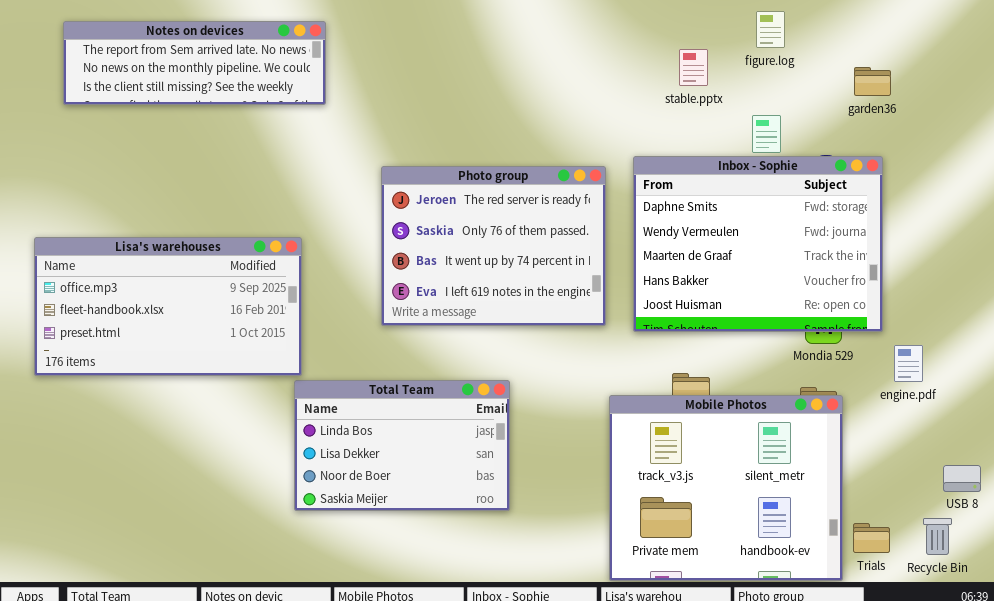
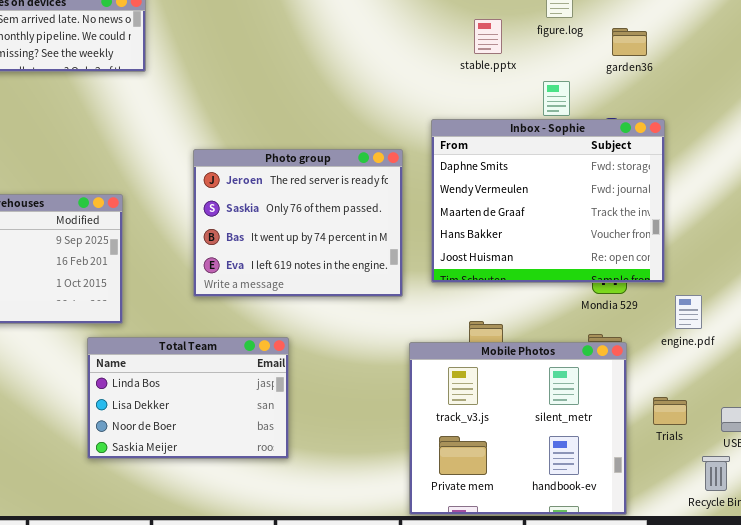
garden36: [854,67,891,96] -> [612,28,647,56], moved
Photo group: [381,166,606,326] -> [193,149,403,297], moved
Total Team: [294,380,510,511] -> [87,337,289,459], moved
Trials: [853,523,890,553] -> [653,397,687,425], moved

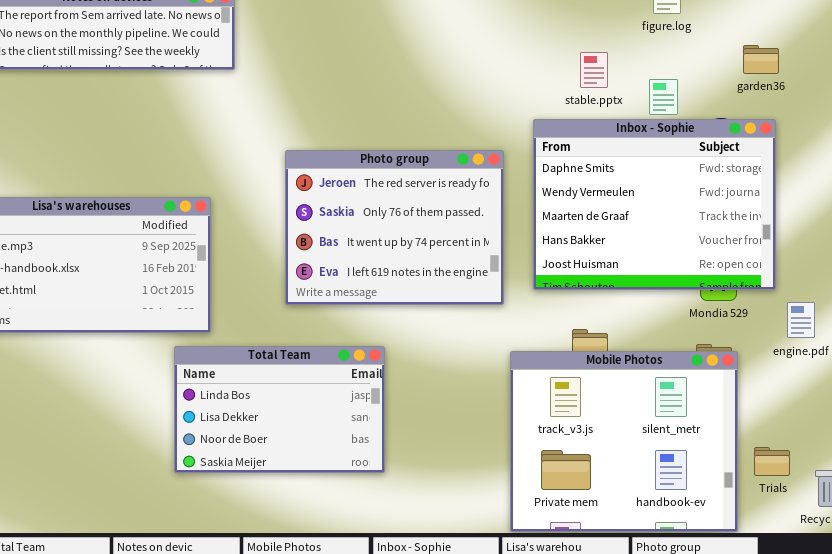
stable.pptx: [474,19,502,54] -> [580,52,608,88], moved
garden36: [612,28,647,56] -> [743,45,779,74], moved
Trials: [653,397,687,425] -> [754,447,790,476], moved

